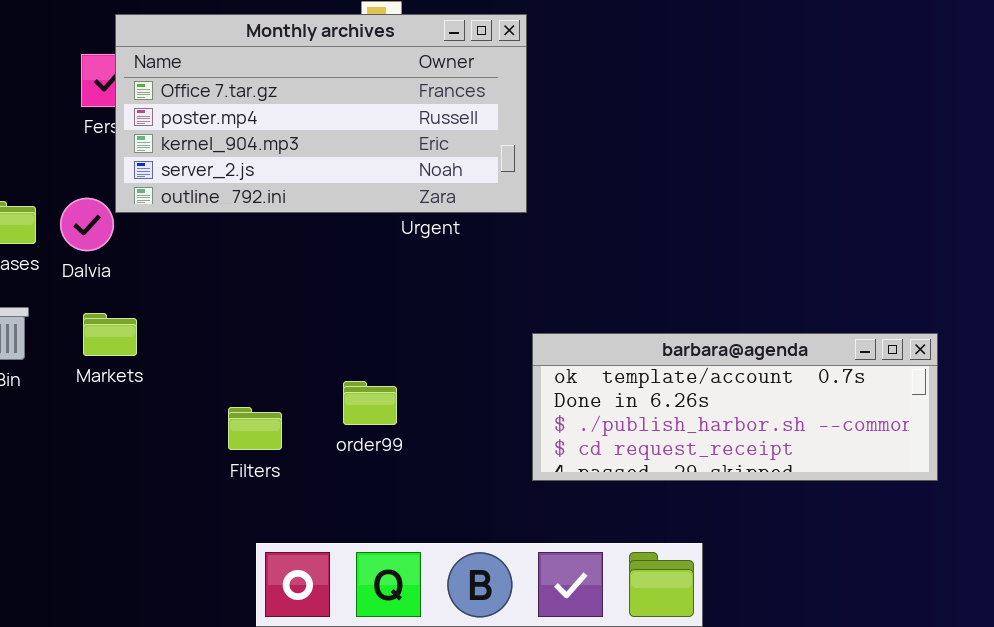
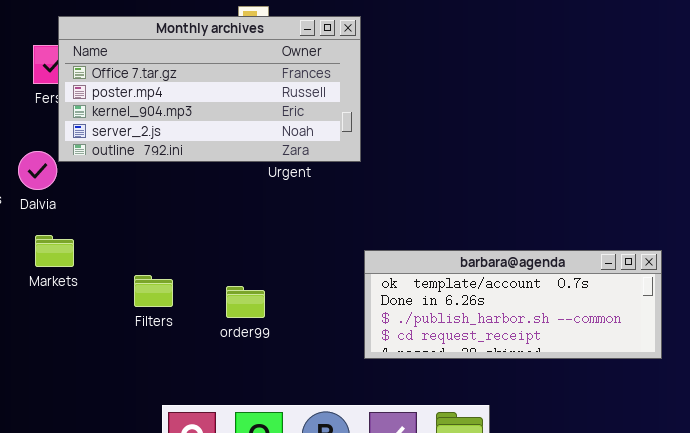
Filters: [228,407,282,450] -> [134,275,173,307], moved

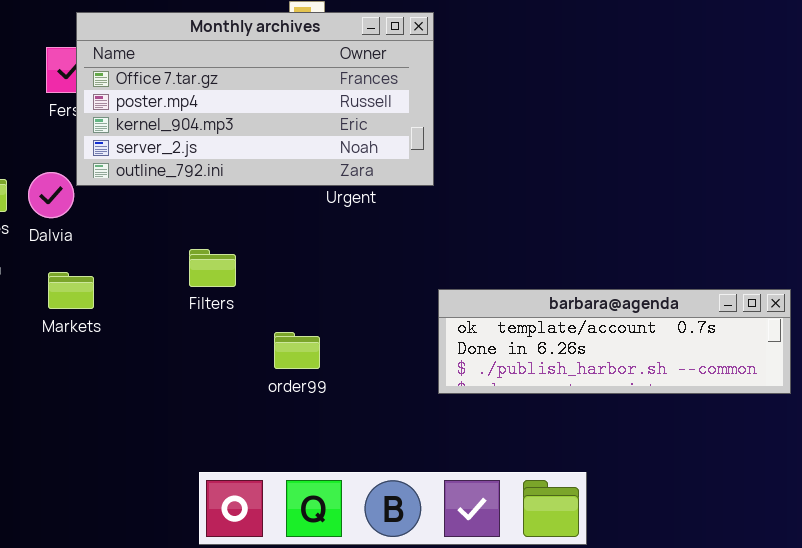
barbara@agenda: [364,250,662,359] -> [438,289,791,394], resized
Filters: [134,275,173,307] -> [189,249,236,287], moved

